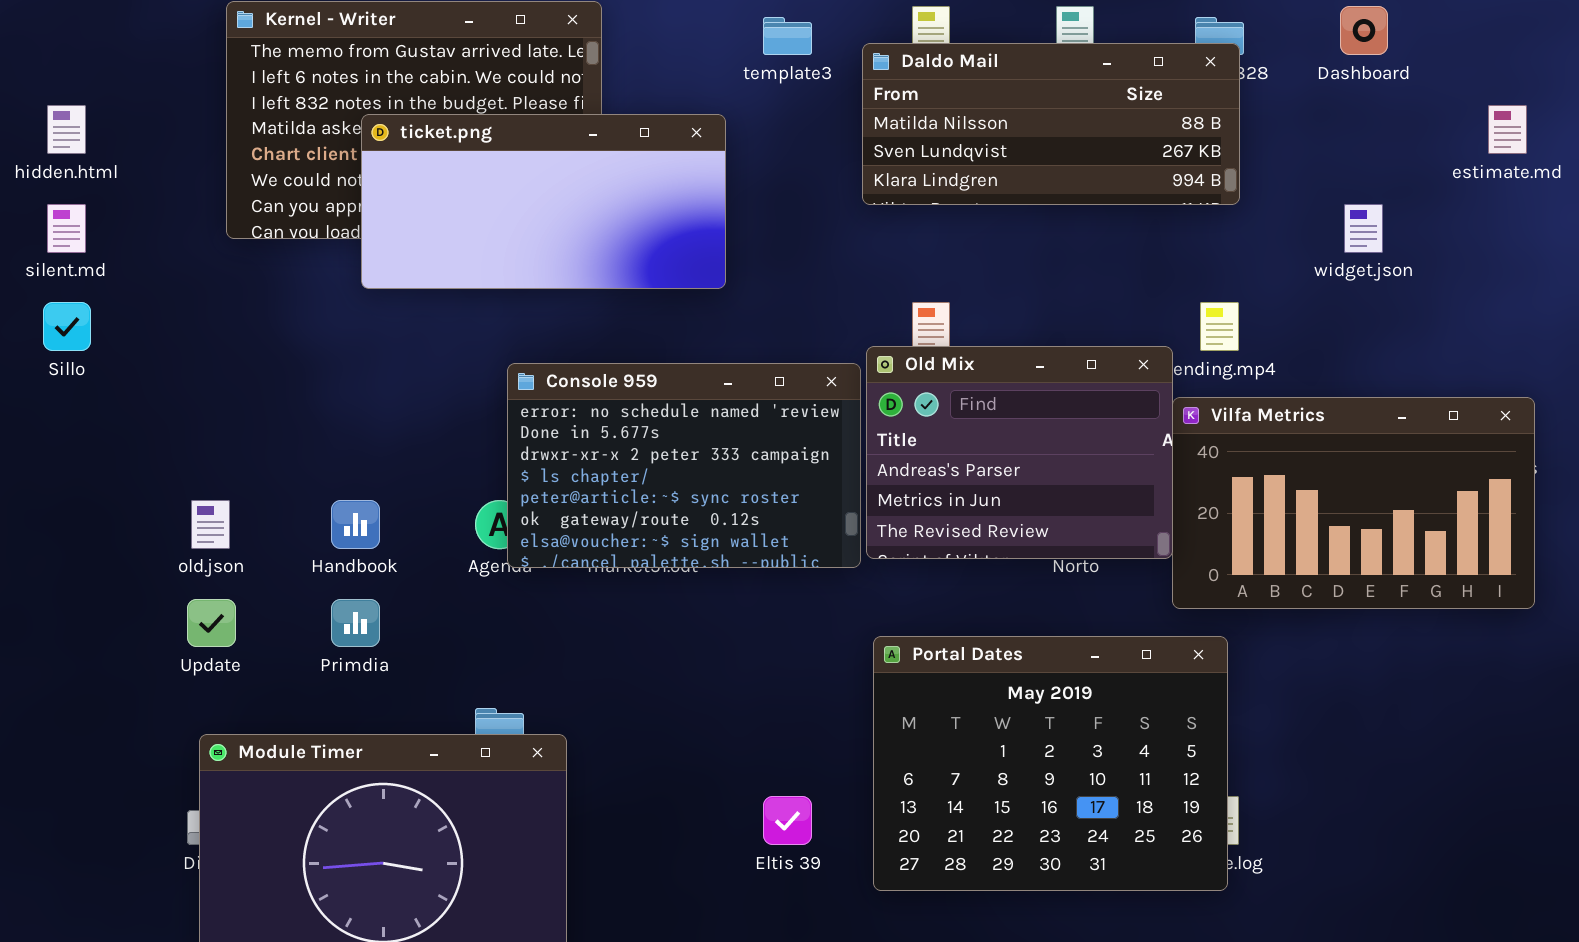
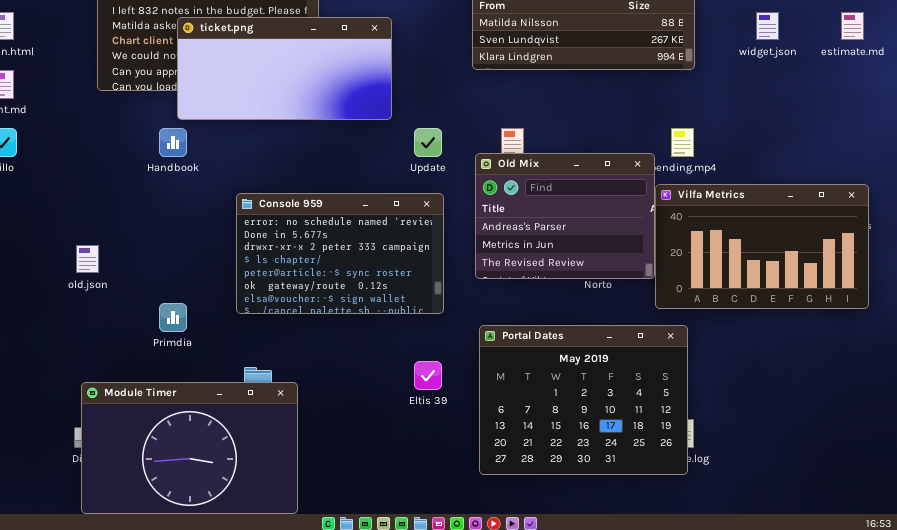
widget.json: [1344,204,1383,253] -> [756,12,779,40], moved
Console 959: [507,363,861,568] -> [236,193,444,314], moved
Handbook: [331,500,380,549] -> [159,128,187,157], moved
Update: [187,599,236,647] -> [414,128,442,157], moved
Eltis 39: [763,796,812,845] -> [414,361,442,390], moved

